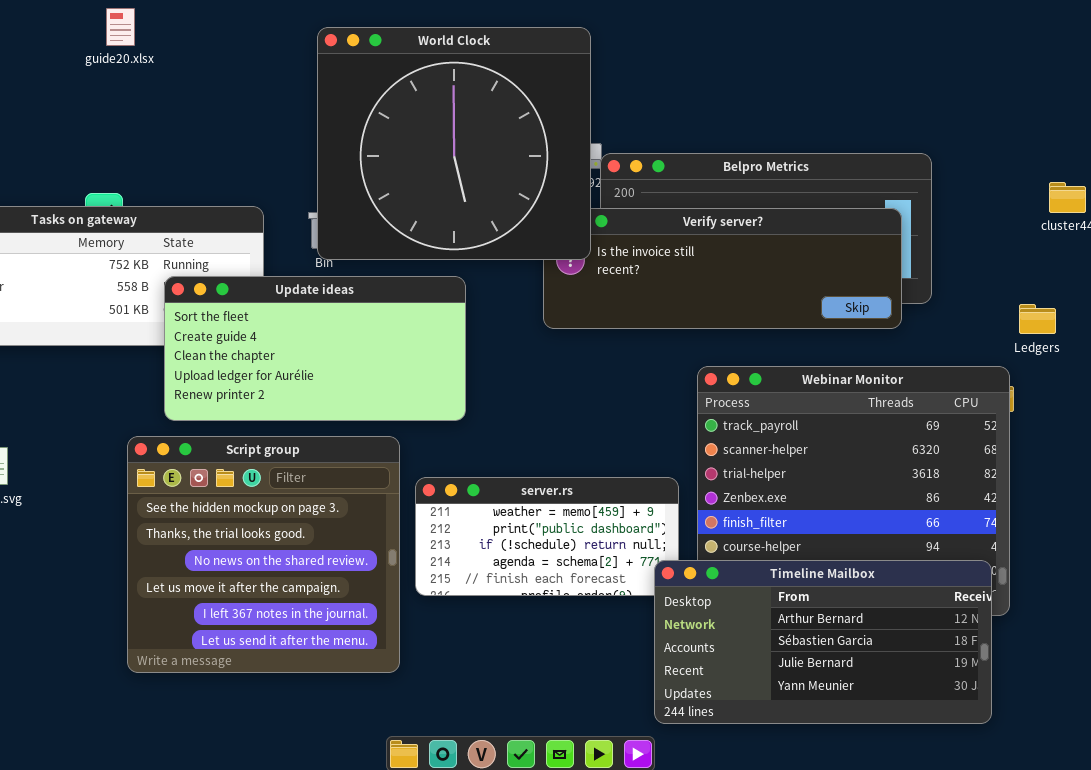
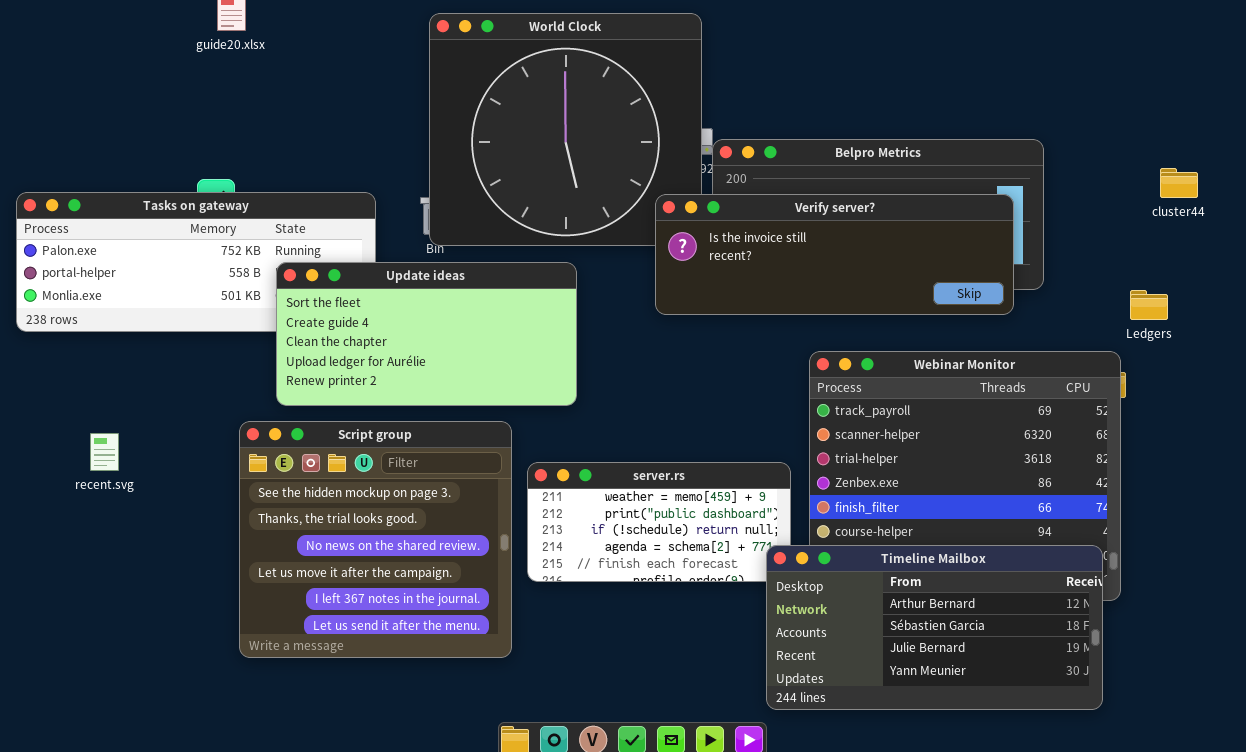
Verify server?: [543,208,902,329] -> [655,194,1014,315], raised

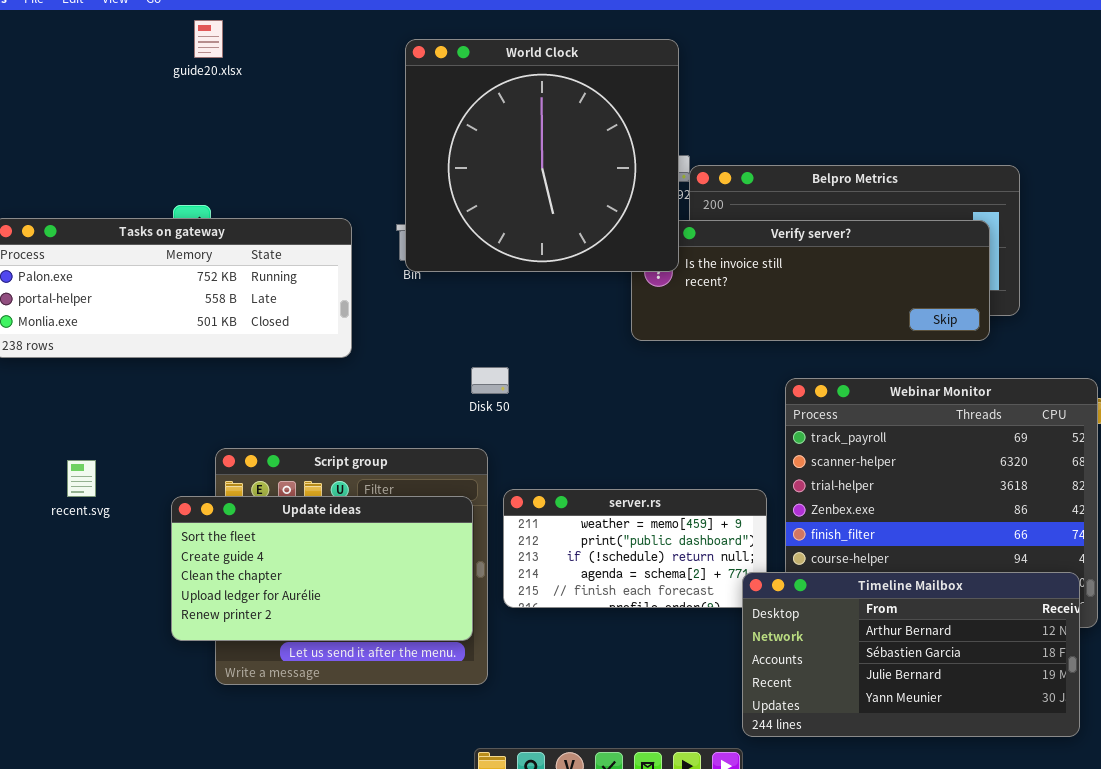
World Clock: [429,13,702,246] -> [405,39,679,272], raised
Update ideas: [276,262,577,406] -> [171,496,473,641], moved

